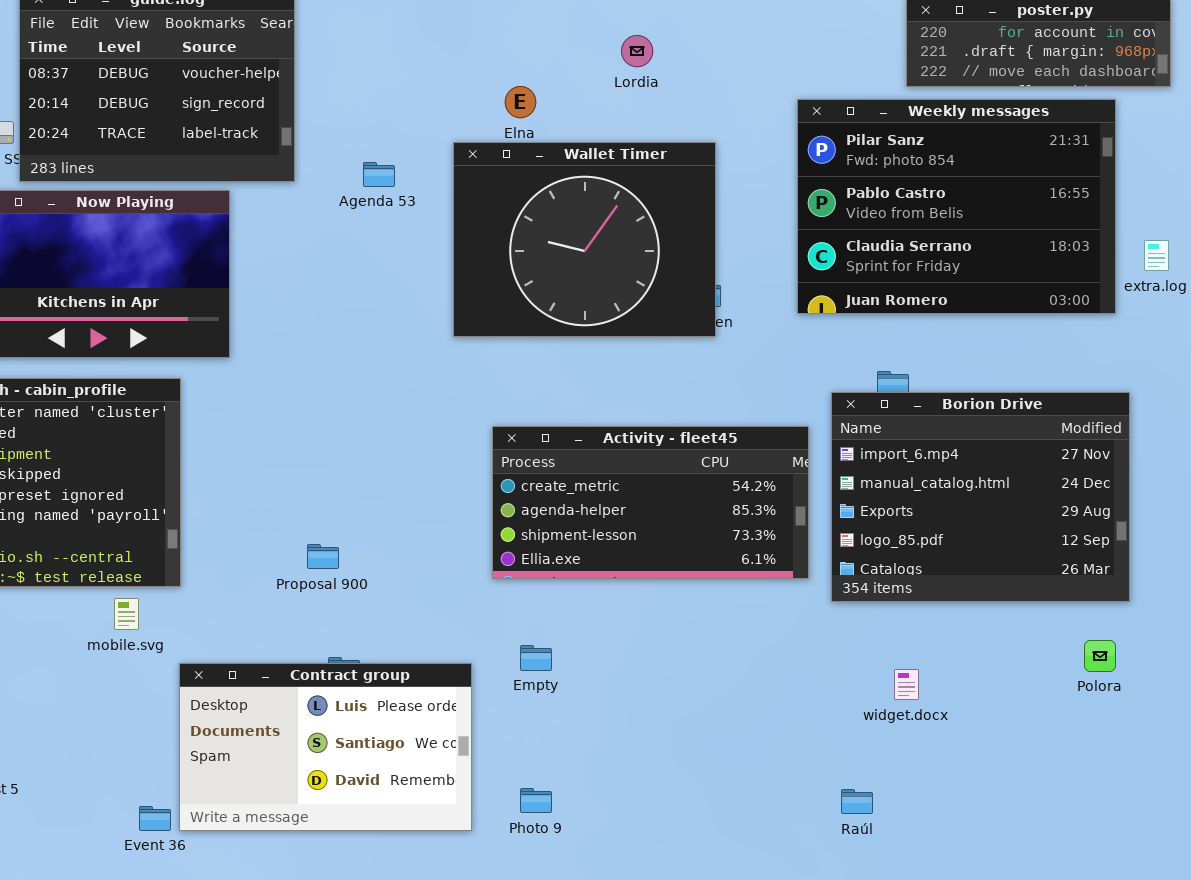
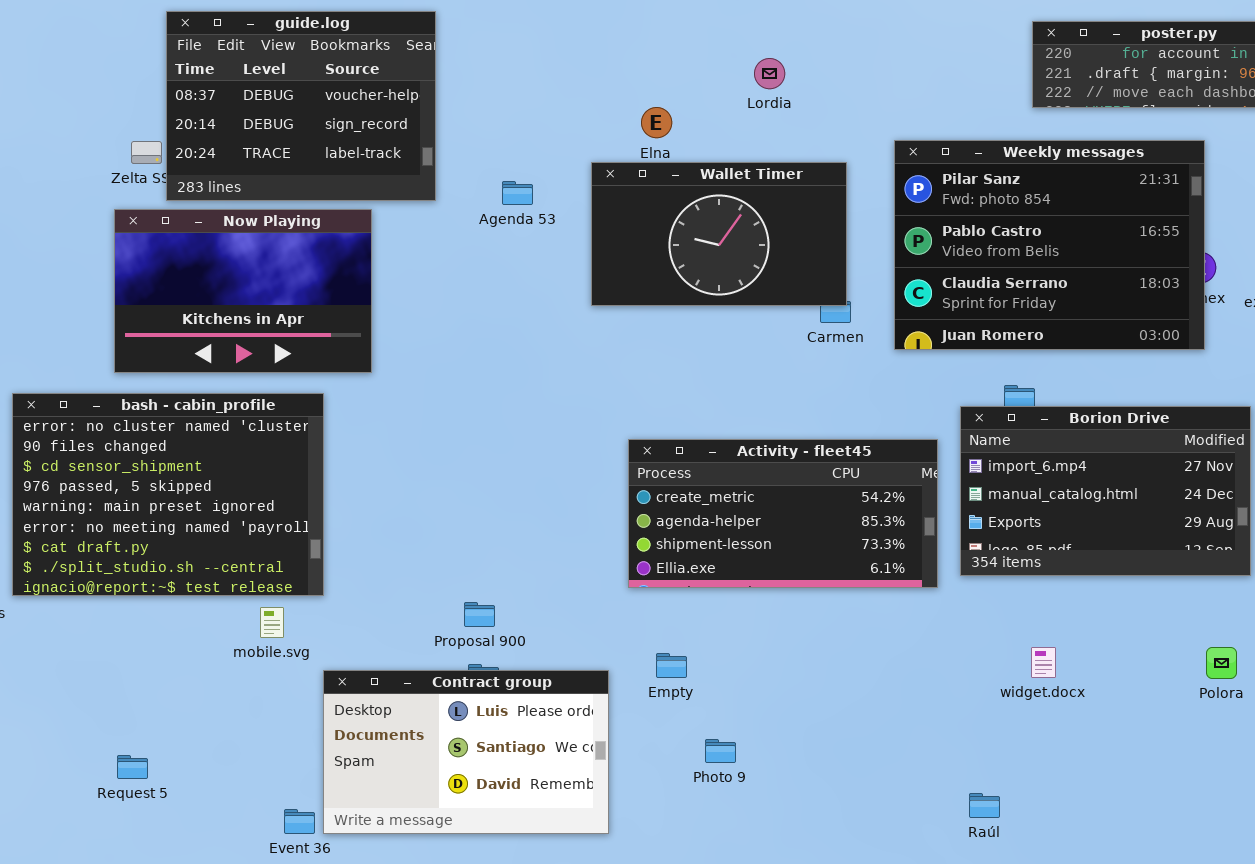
Weekly messages: [797,99,1116,314] -> [894,140,1205,350], moved
Wallet Timer: [453,142,716,337] -> [591,162,847,306], resized
Borion Drive: [831,392,1130,602] -> [960,406,1251,576], resized
Proposal 900: [307,544,339,569] -> [464,602,495,627], moved
widget.docx: [894,669,919,700] -> [1031,647,1056,678], moved
Photo 9: [520,788,552,813] -> [705,739,736,763], moved

